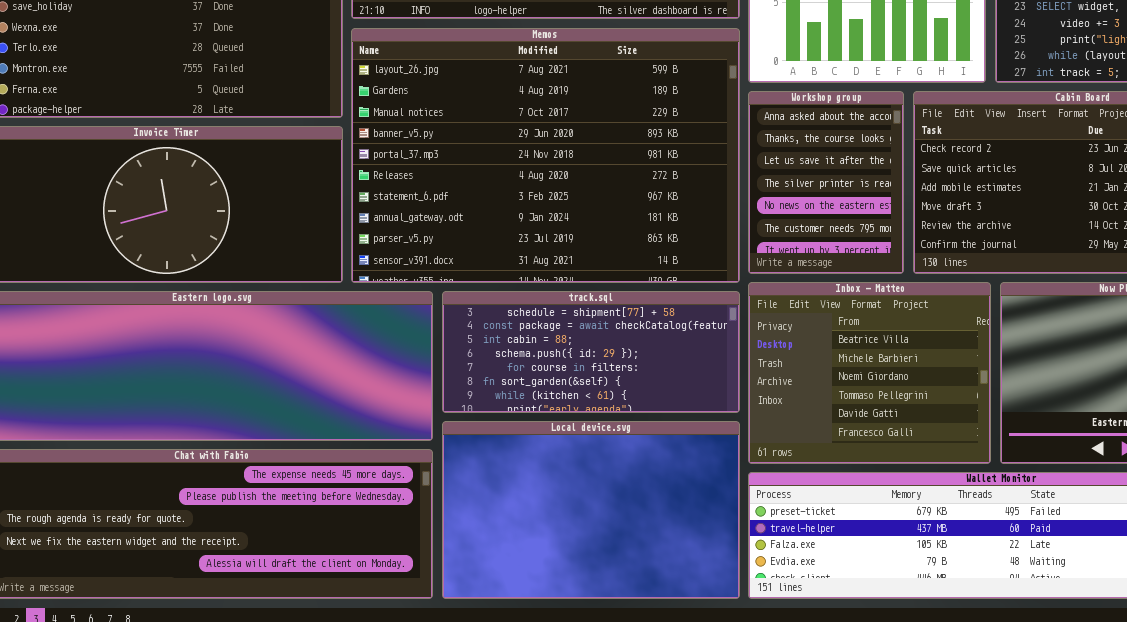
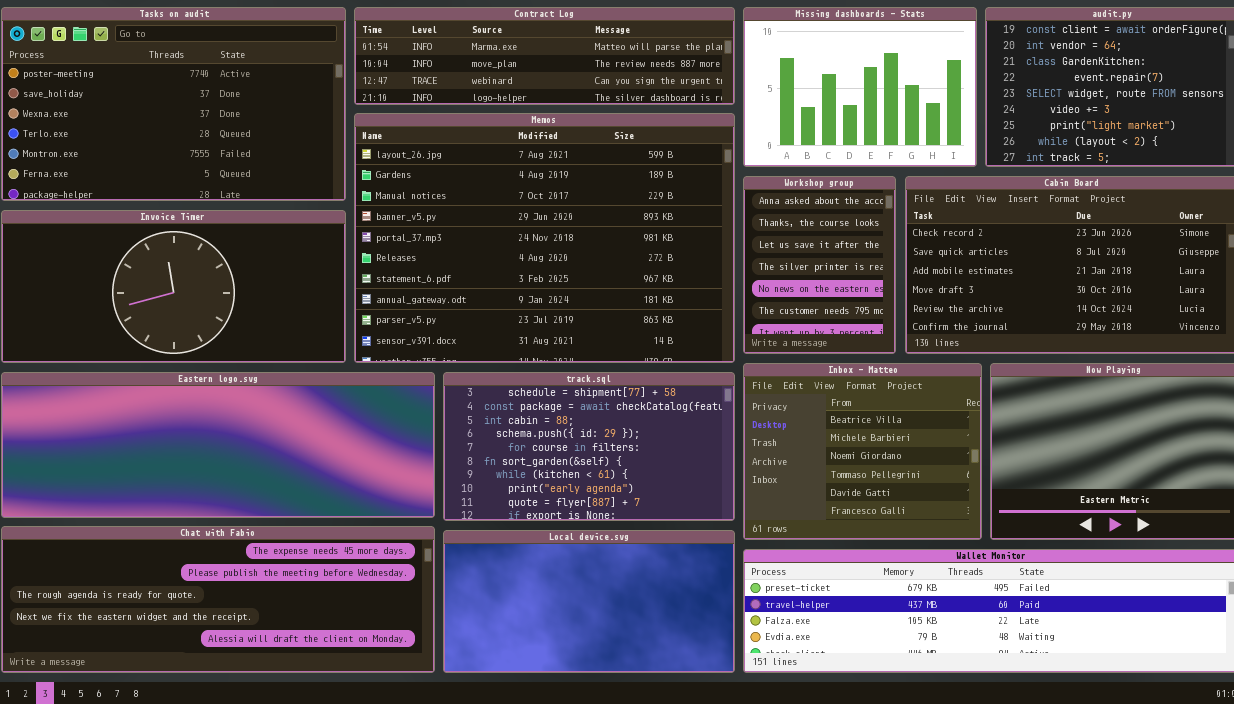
track.sql: [442,291,740,413] -> [443,372,735,521], resized
Local device.svg: [442,421,740,599] -> [443,530,735,673], resized

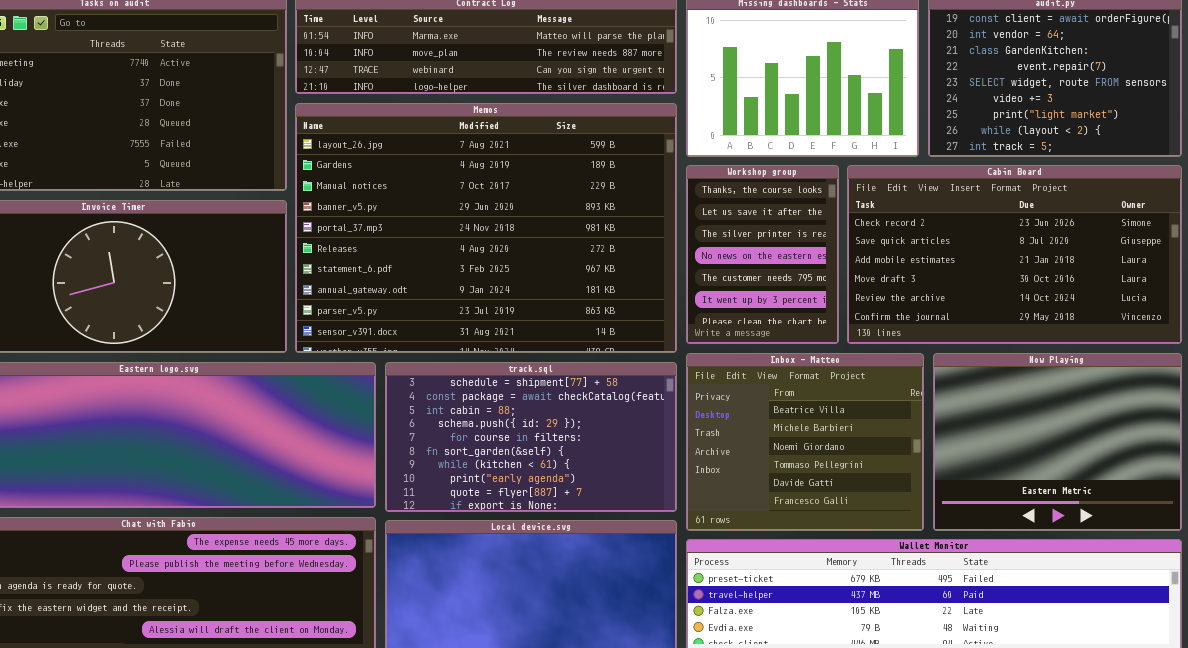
Workshop group: [743,176,896,354] -> [686,165,839,344], scrolled down 1 row

